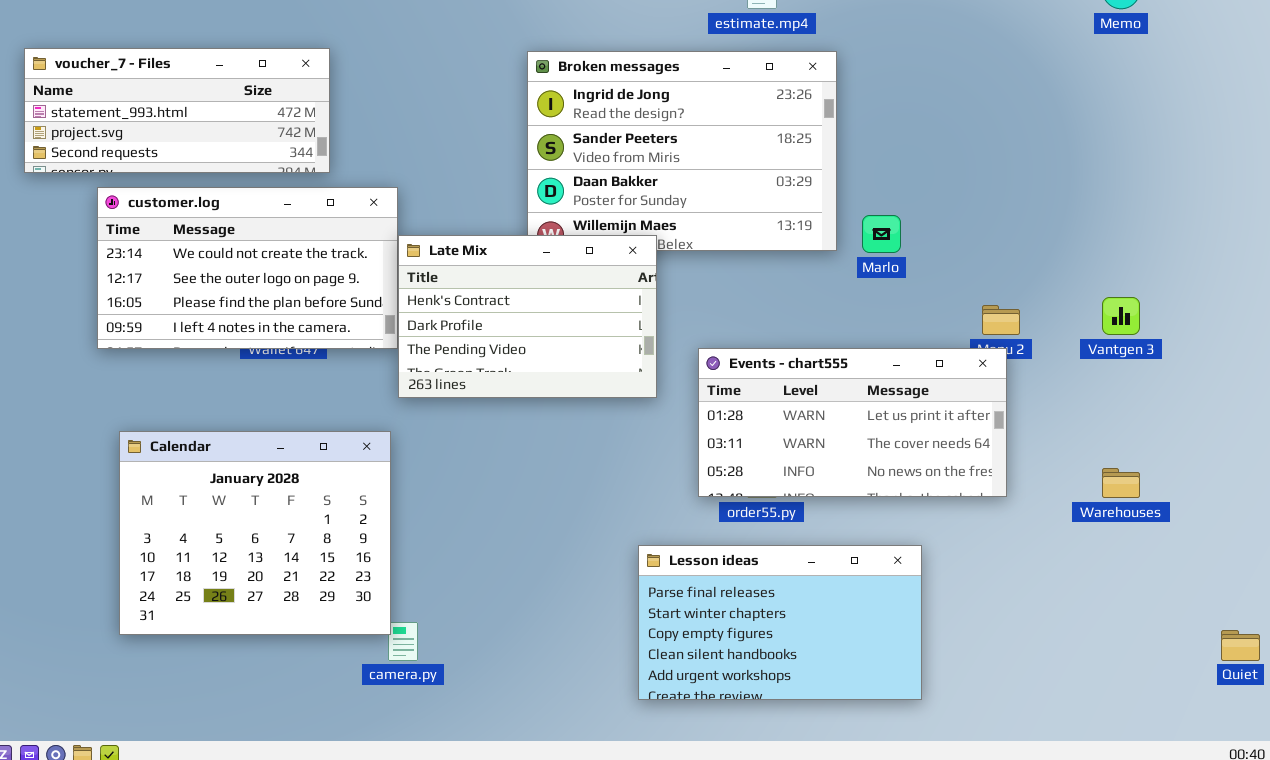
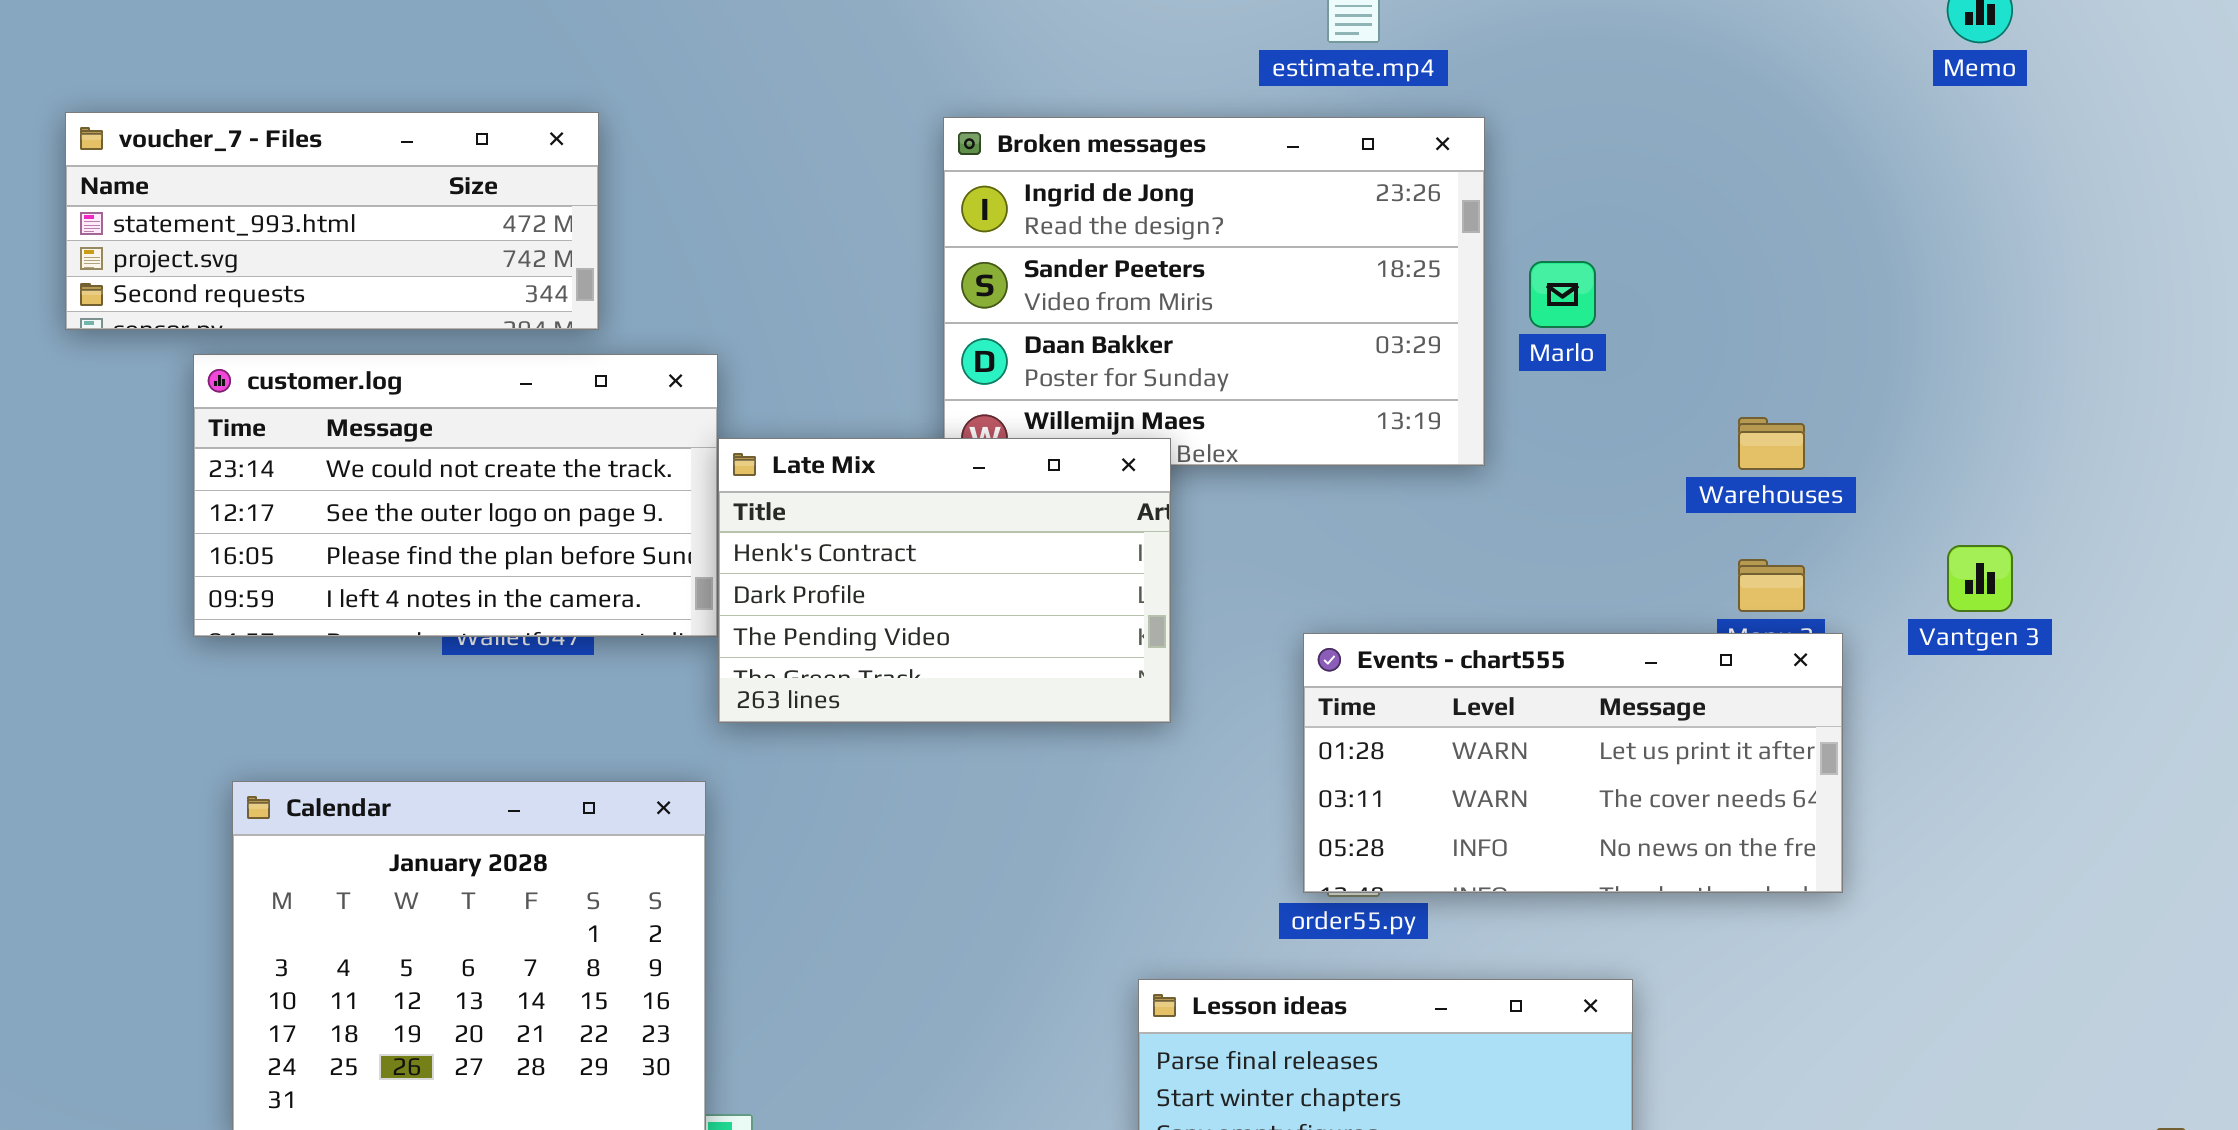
Marlo: [862,215,901,253] -> [1529,261,1596,328], moved
Events - chart555: [698,348,1007,497] -> [1303,633,1843,893], moved
Warehouses: [1102,468,1140,498] -> [1738,417,1805,470], moved

